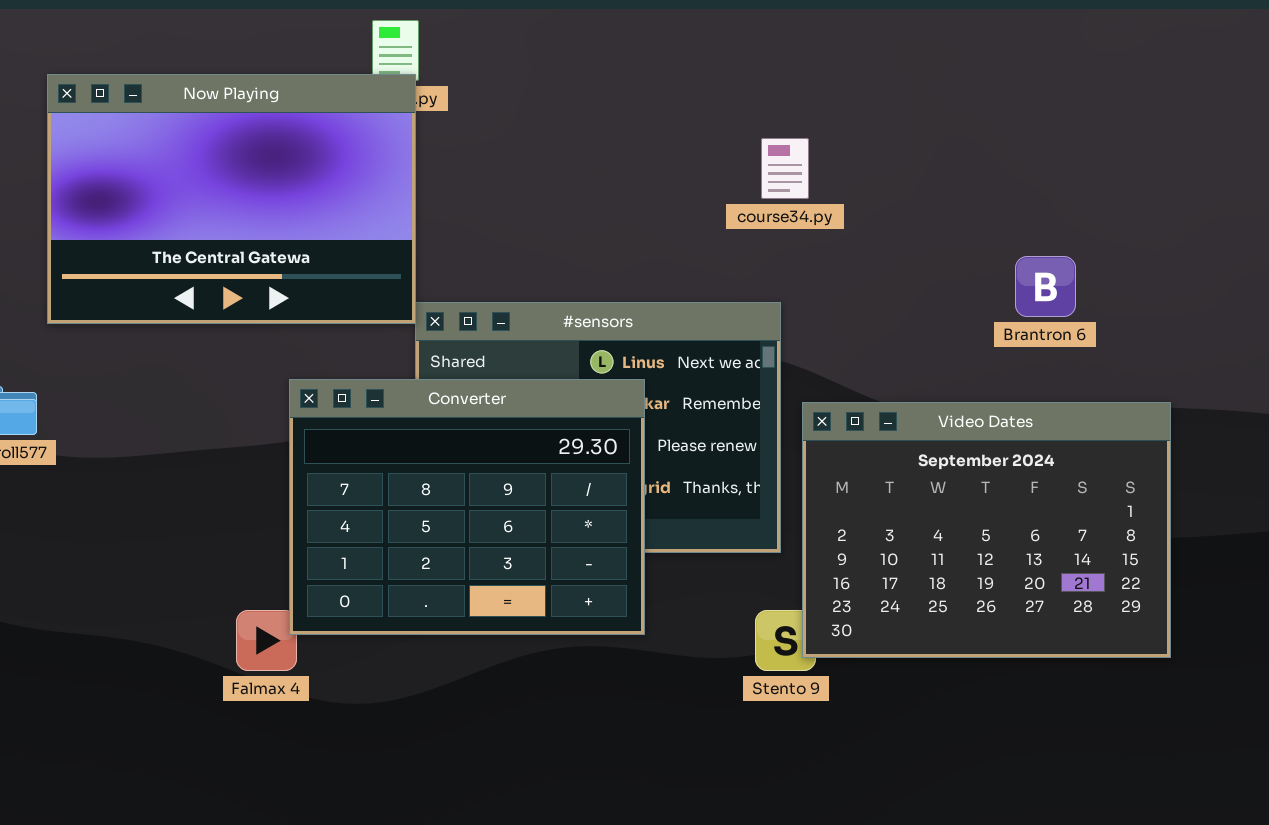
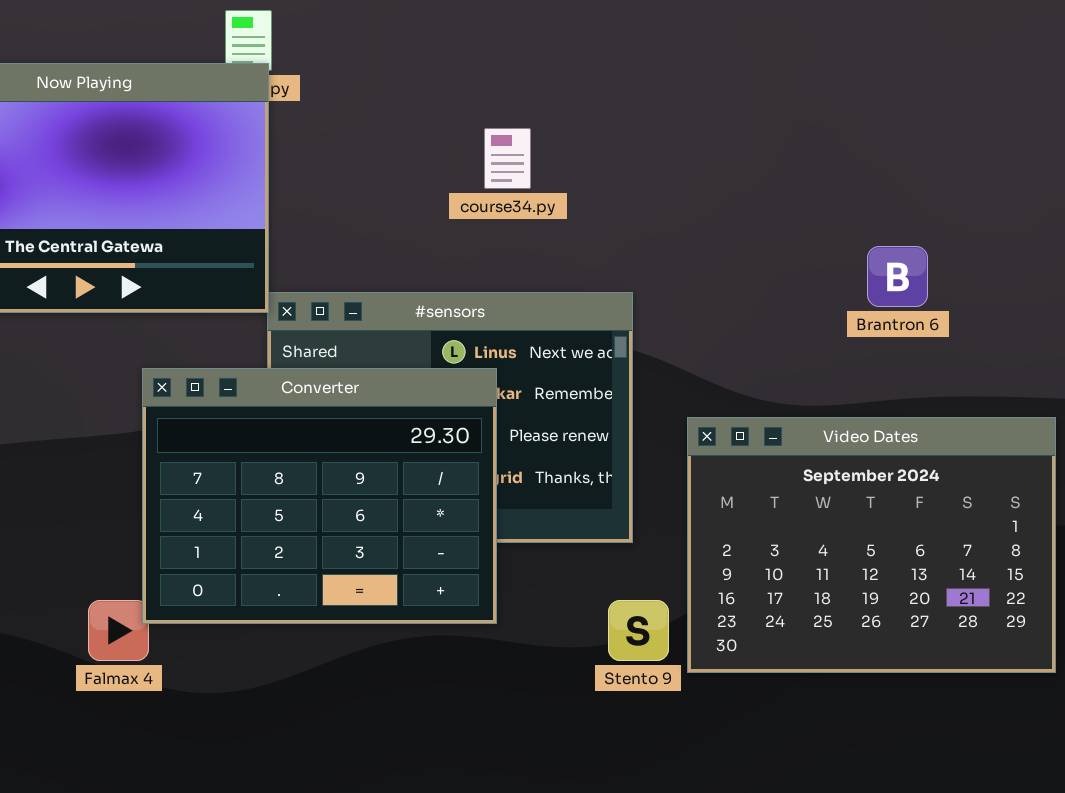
course34.py: [761,138,809,199] -> [484,128,531,189], moved
Video Dates: [802,402,1171,658] -> [687,417,1056,673], moved

